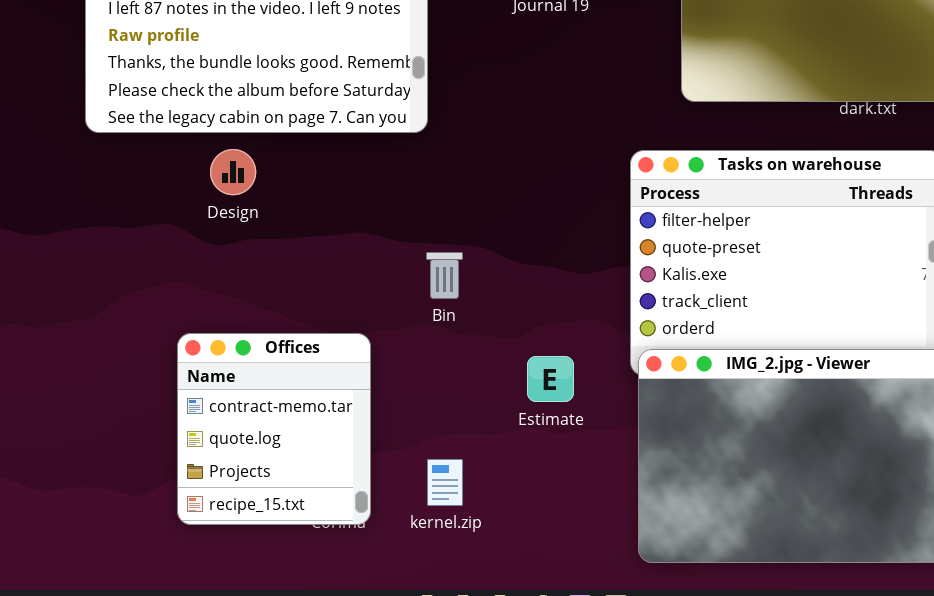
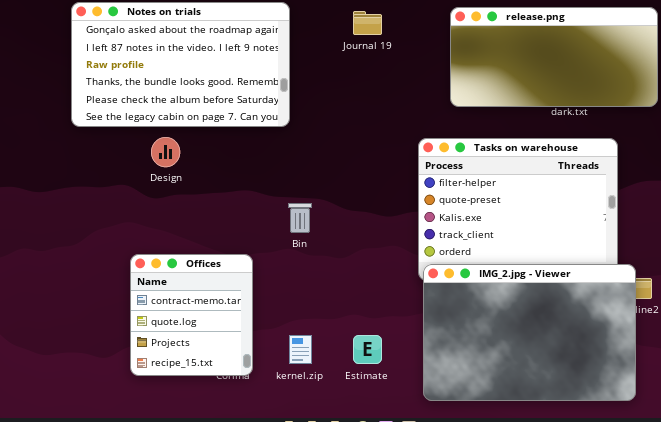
Estimate: [527,356,574,402] -> [353,335,382,364], moved

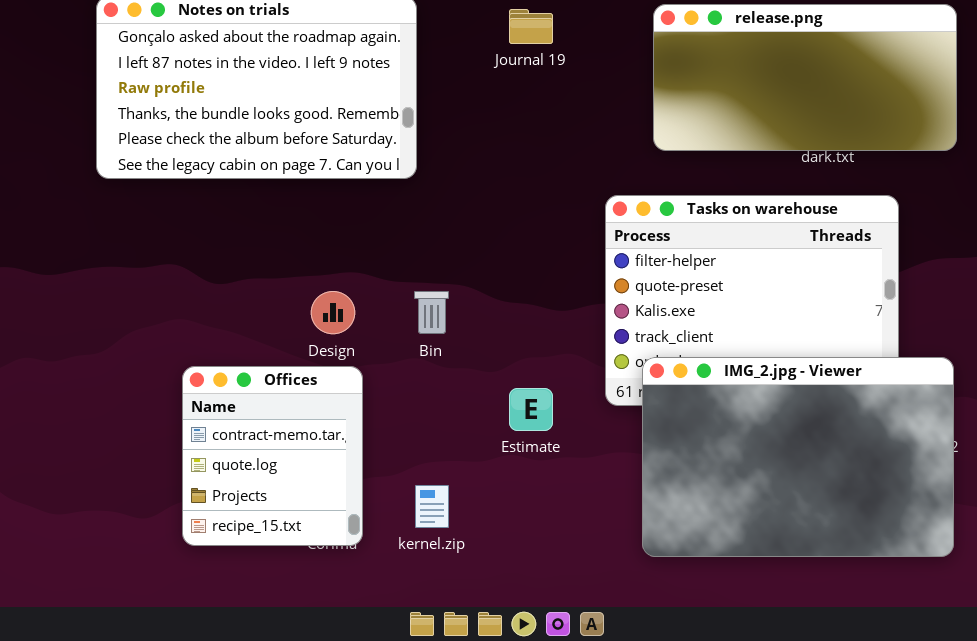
Design: [151,137,180,167] -> [311,291,355,334], moved
IMG_2.jpg - Viewer: [423,264,636,401] -> [642,357,954,557], moved
Estimate: [353,335,382,364] -> [509,388,553,431], moved

